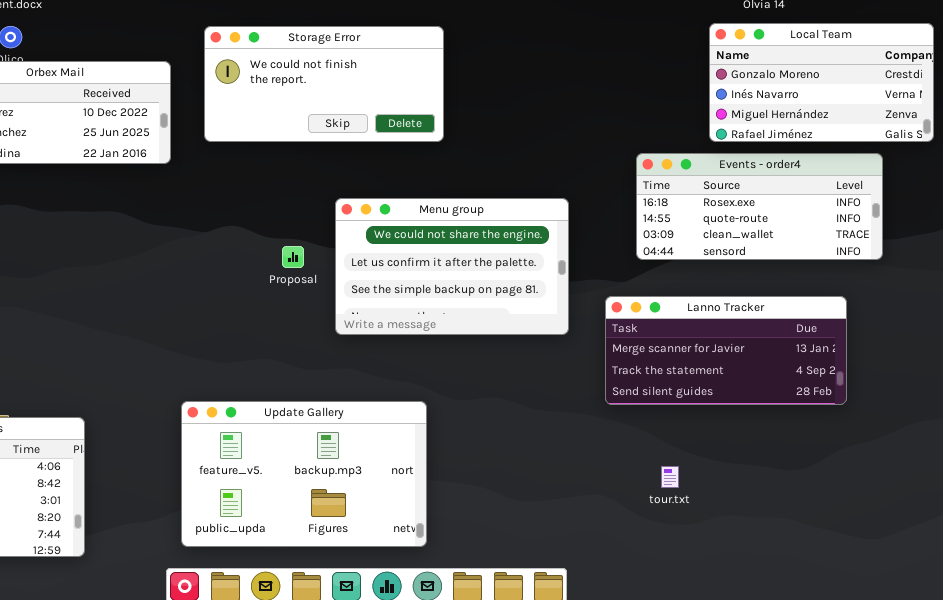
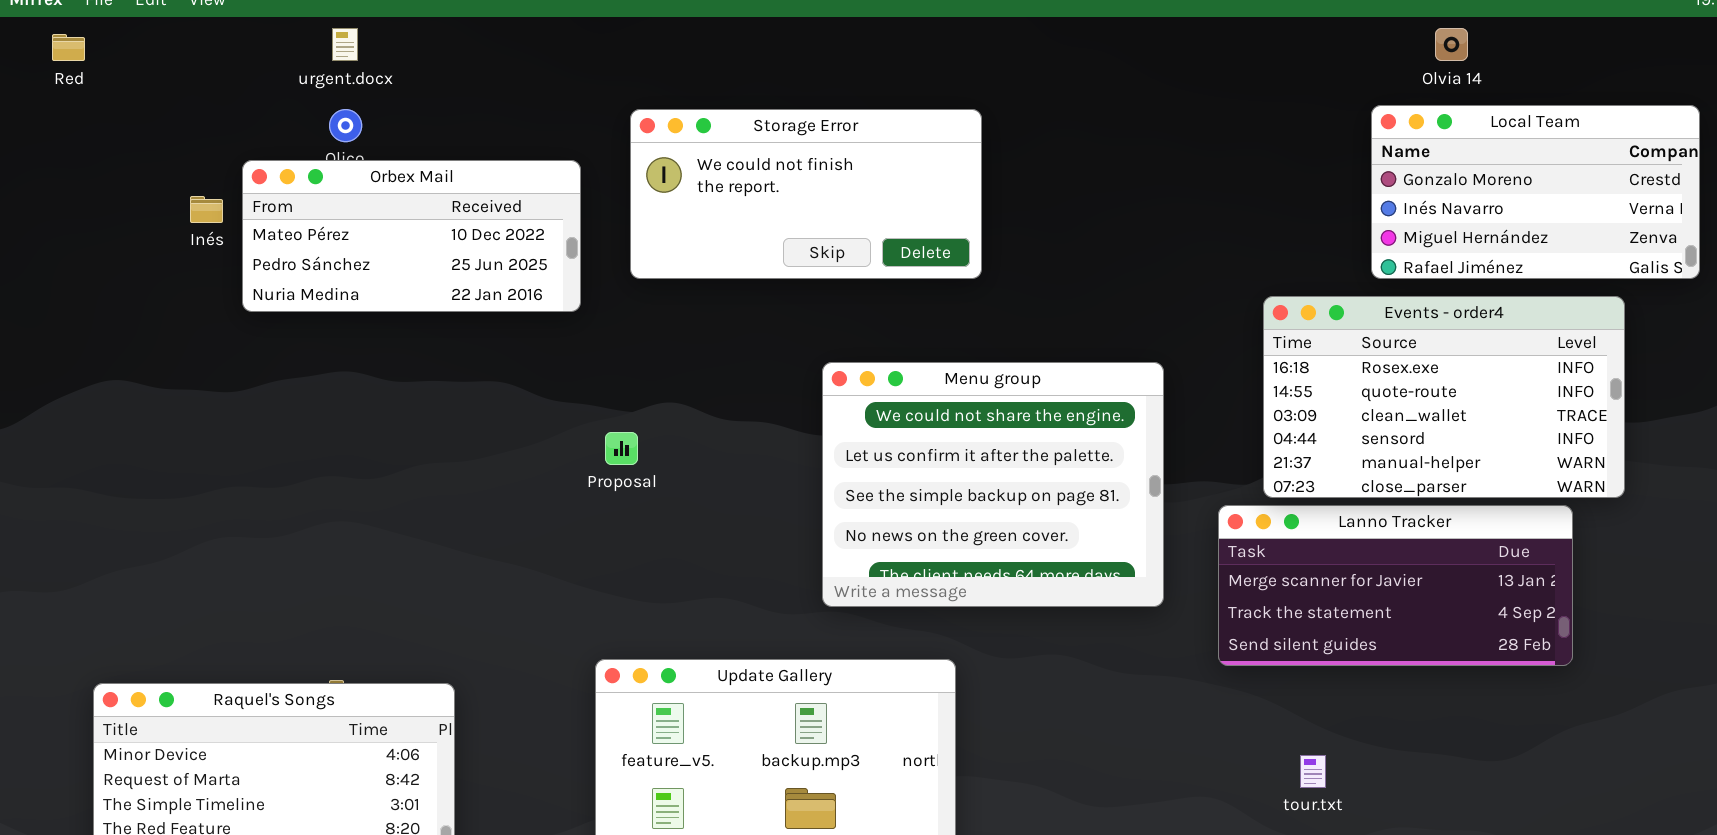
Events - order4: [636,153,883,260] -> [1263,296,1625,498], resized
Menu group: [335,198,569,335] -> [822,362,1164,607], resized
Proposal: [282,246,304,268] -> [605,432,638,465], moved

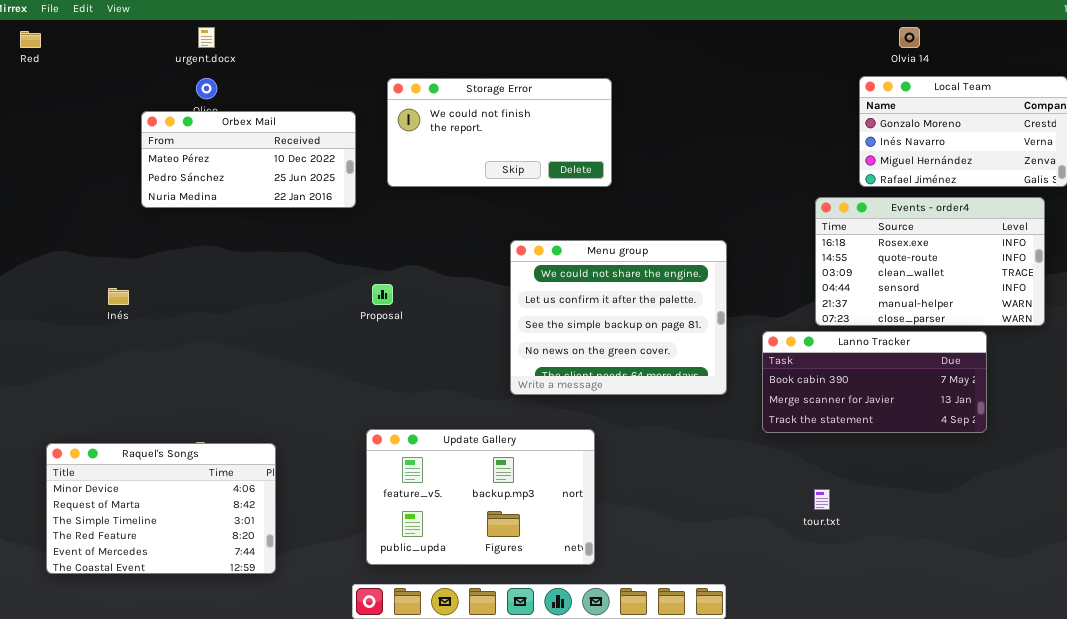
Inés: [190,196,223,223] -> [108,288,129,305], moved
Events - order4: [1263,296,1625,498] -> [815,197,1045,326], moved
Lanno Tracker: [1218,505,1573,666] -> [762,331,987,433], scrolled up 1 row

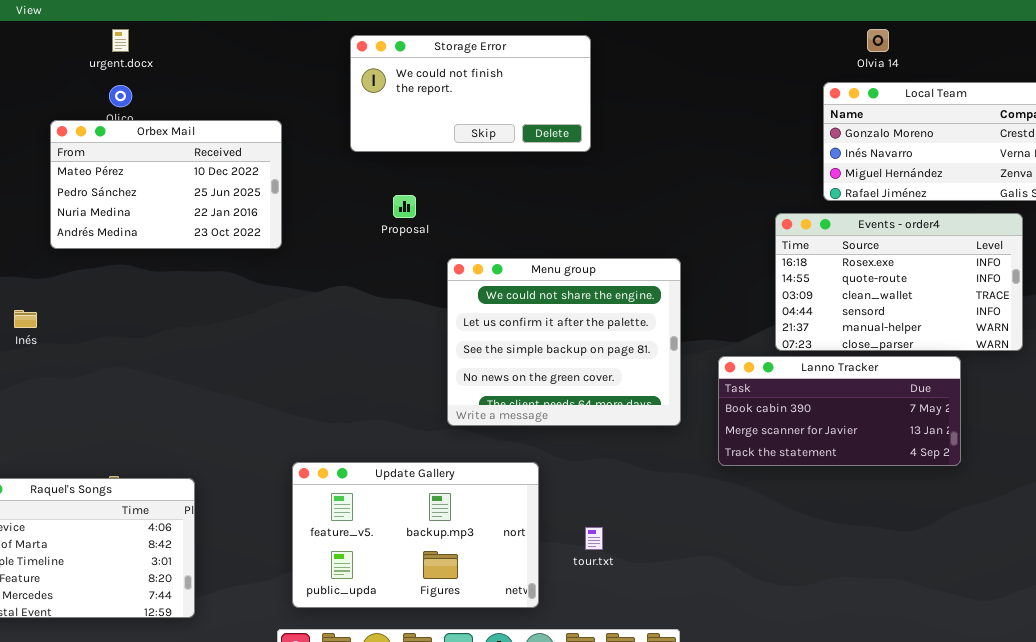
Storage Error: [387,78,612,187] -> [350,35,591,152], moved
Orbex Mail: [141,111,356,208] -> [50,120,282,249], resized
Proposal: [372,284,393,305] -> [393,195,416,218], moved
tour.txt: [814,489,830,510] -> [585,527,603,550], moved

